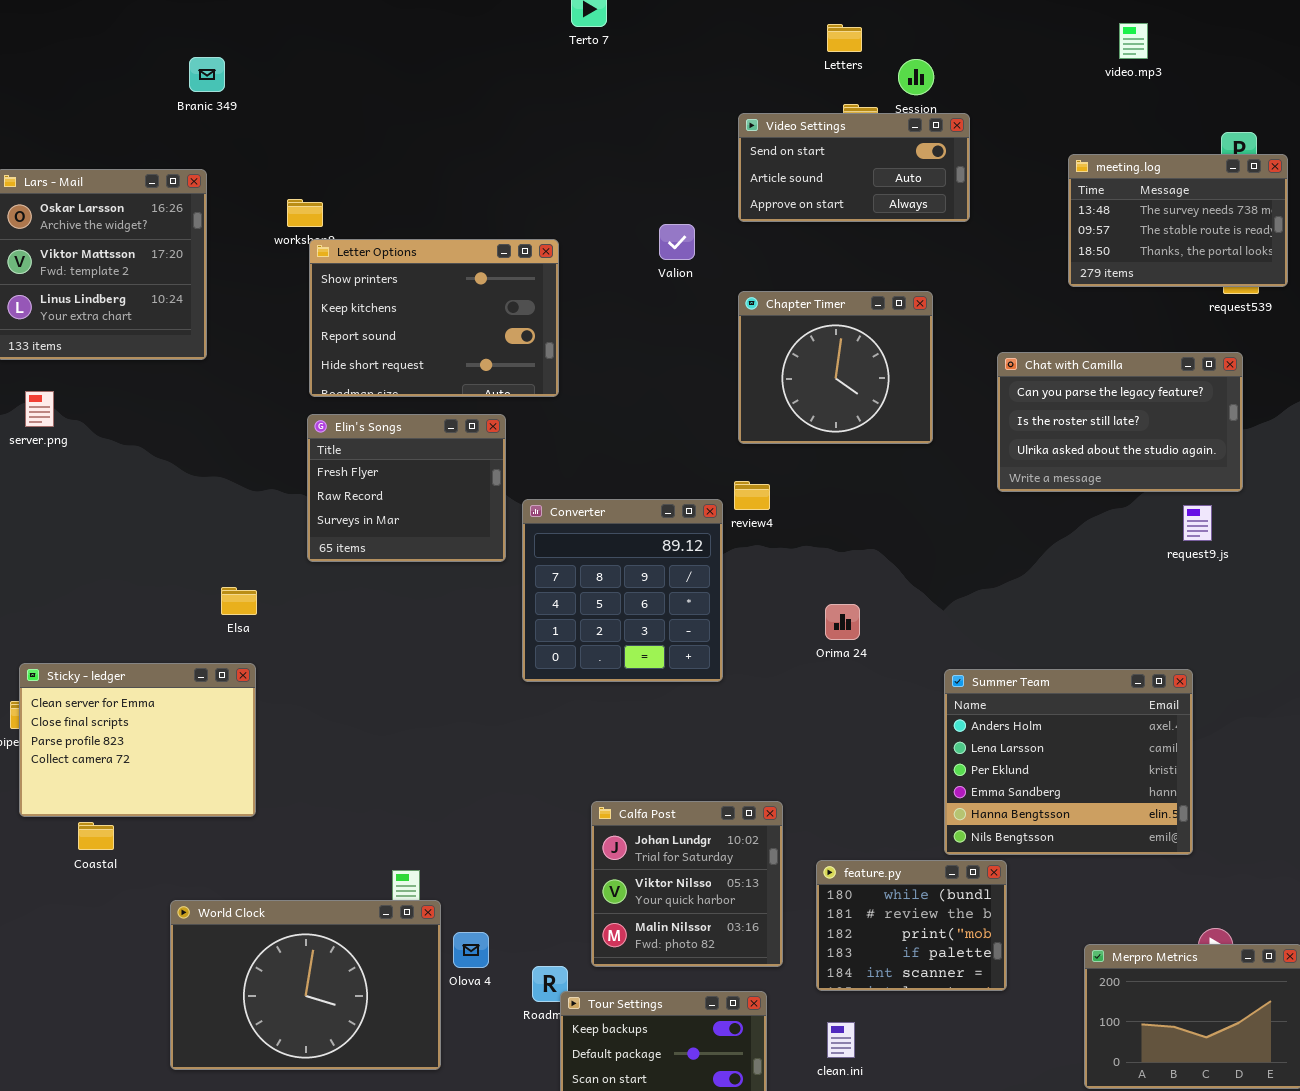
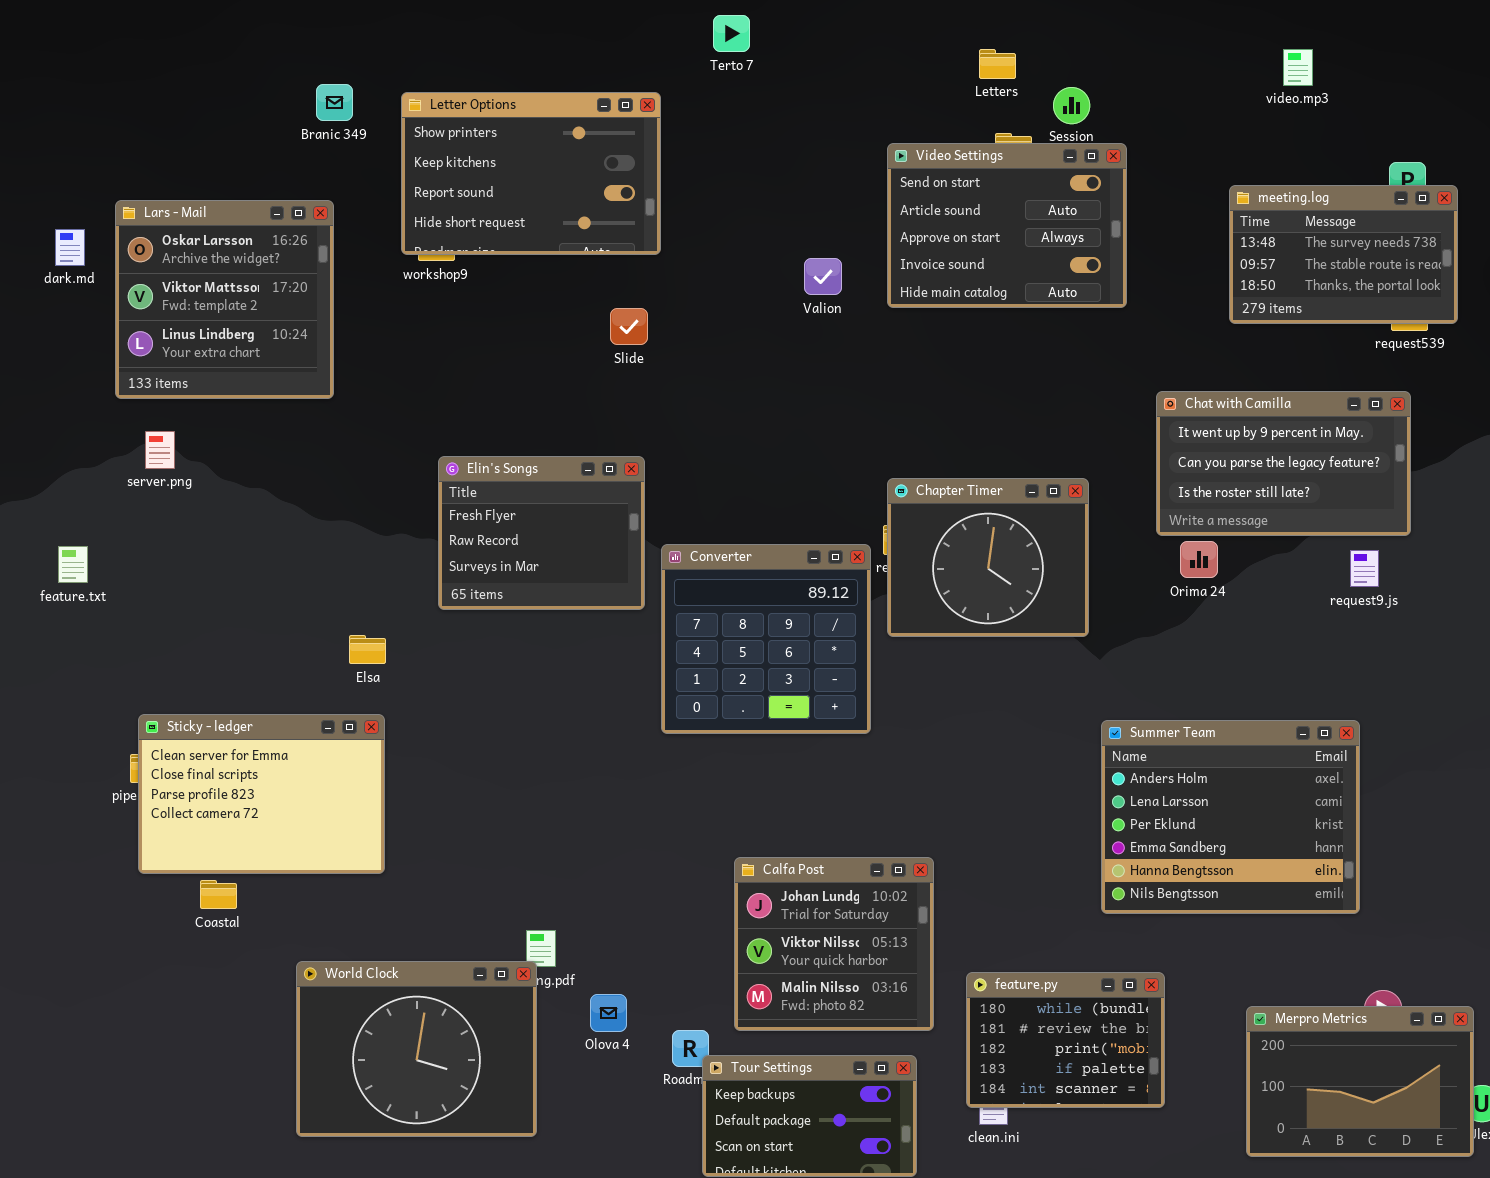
Video Settings: [738,113,970,222] -> [887,143,1127,308], resized
Letter Options: [309,239,559,397] -> [401,92,661,255], moved
Chapter Timer: [738,291,933,444] -> [887,478,1089,637], moved
Chat with Camilla: [997,352,1243,492] -> [1156,391,1411,536], scrolled up 1 row
Orima 24: [825,604,860,640] -> [1180,541,1218,578], moved
feature.py: [816,860,1007,991] -> [966,972,1165,1108], moved
World Clock: [170,900,441,1070] -> [296,961,537,1137], resized

